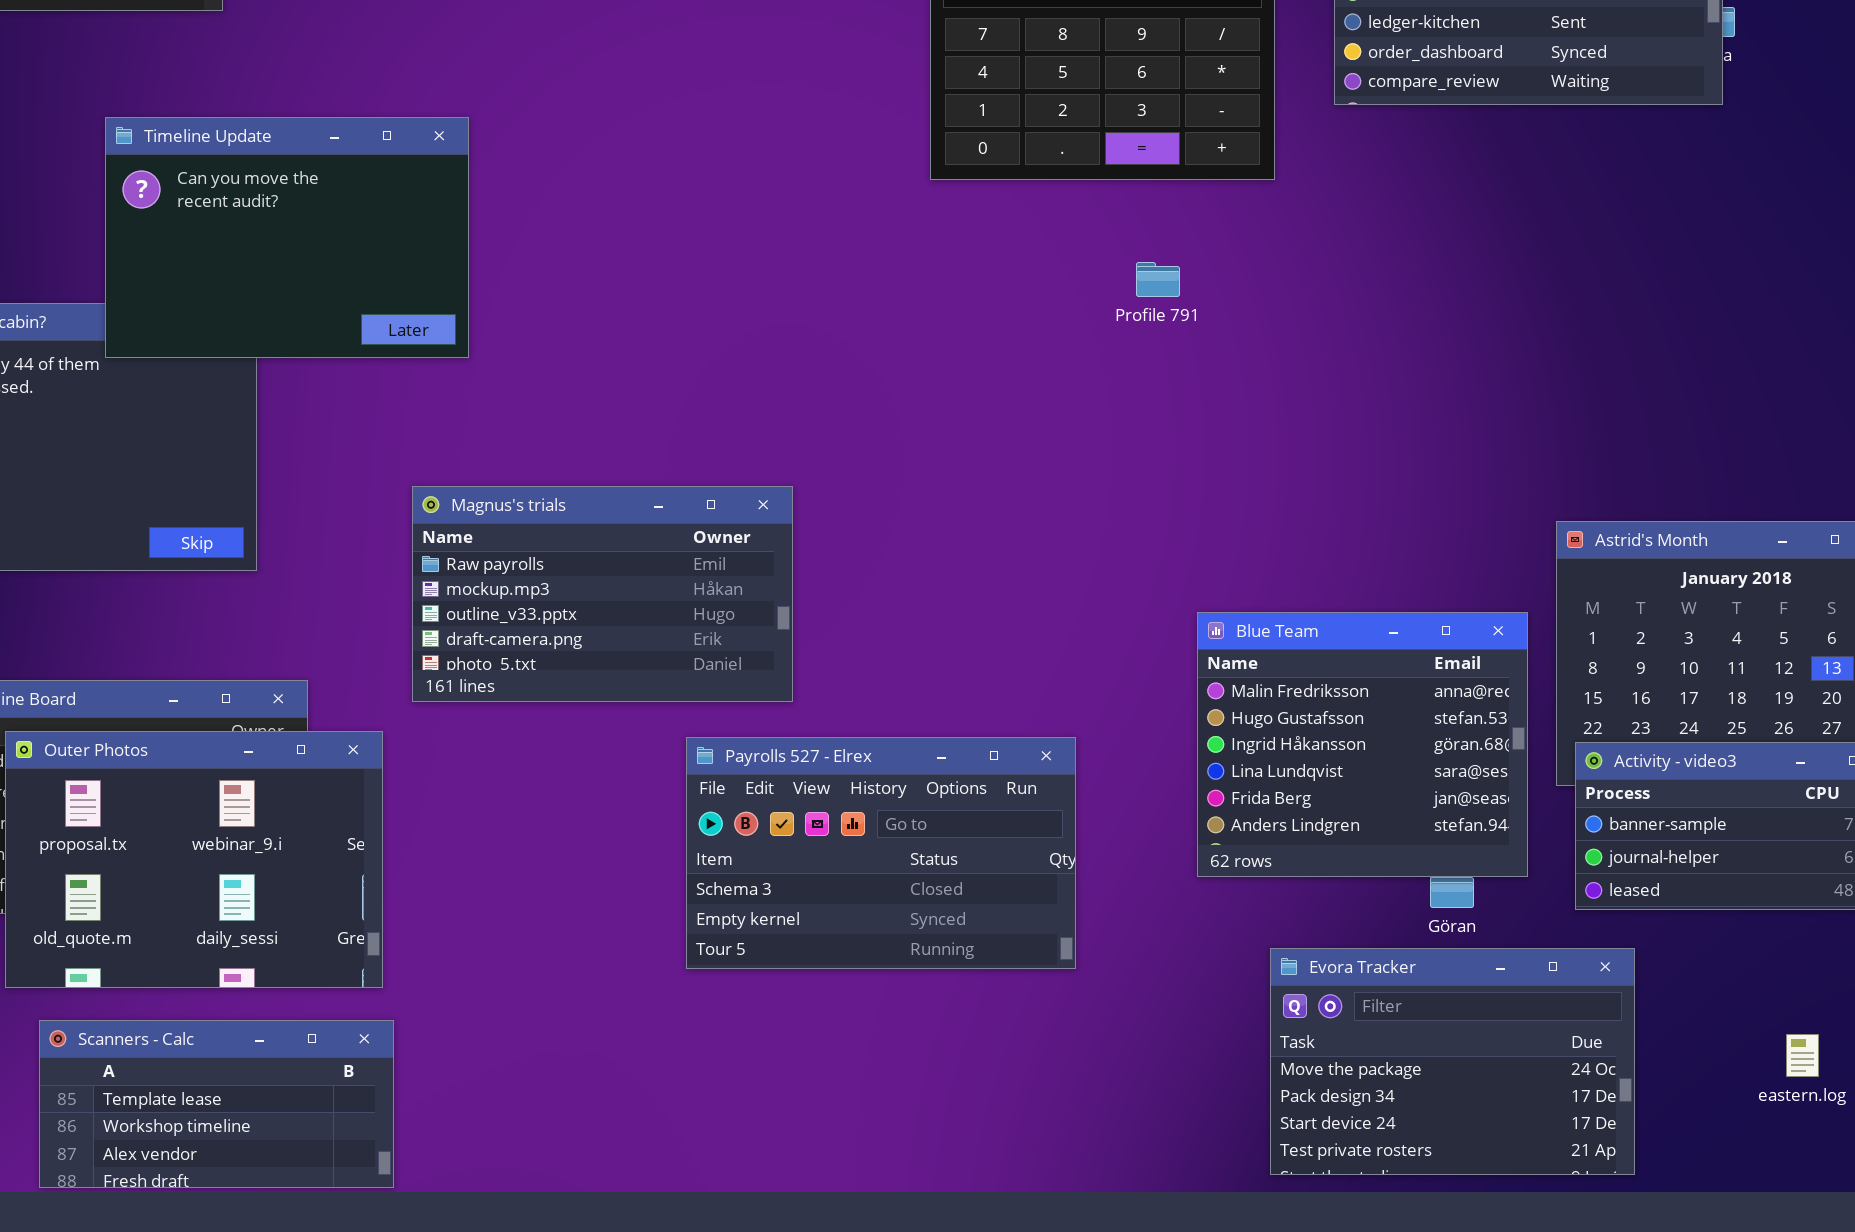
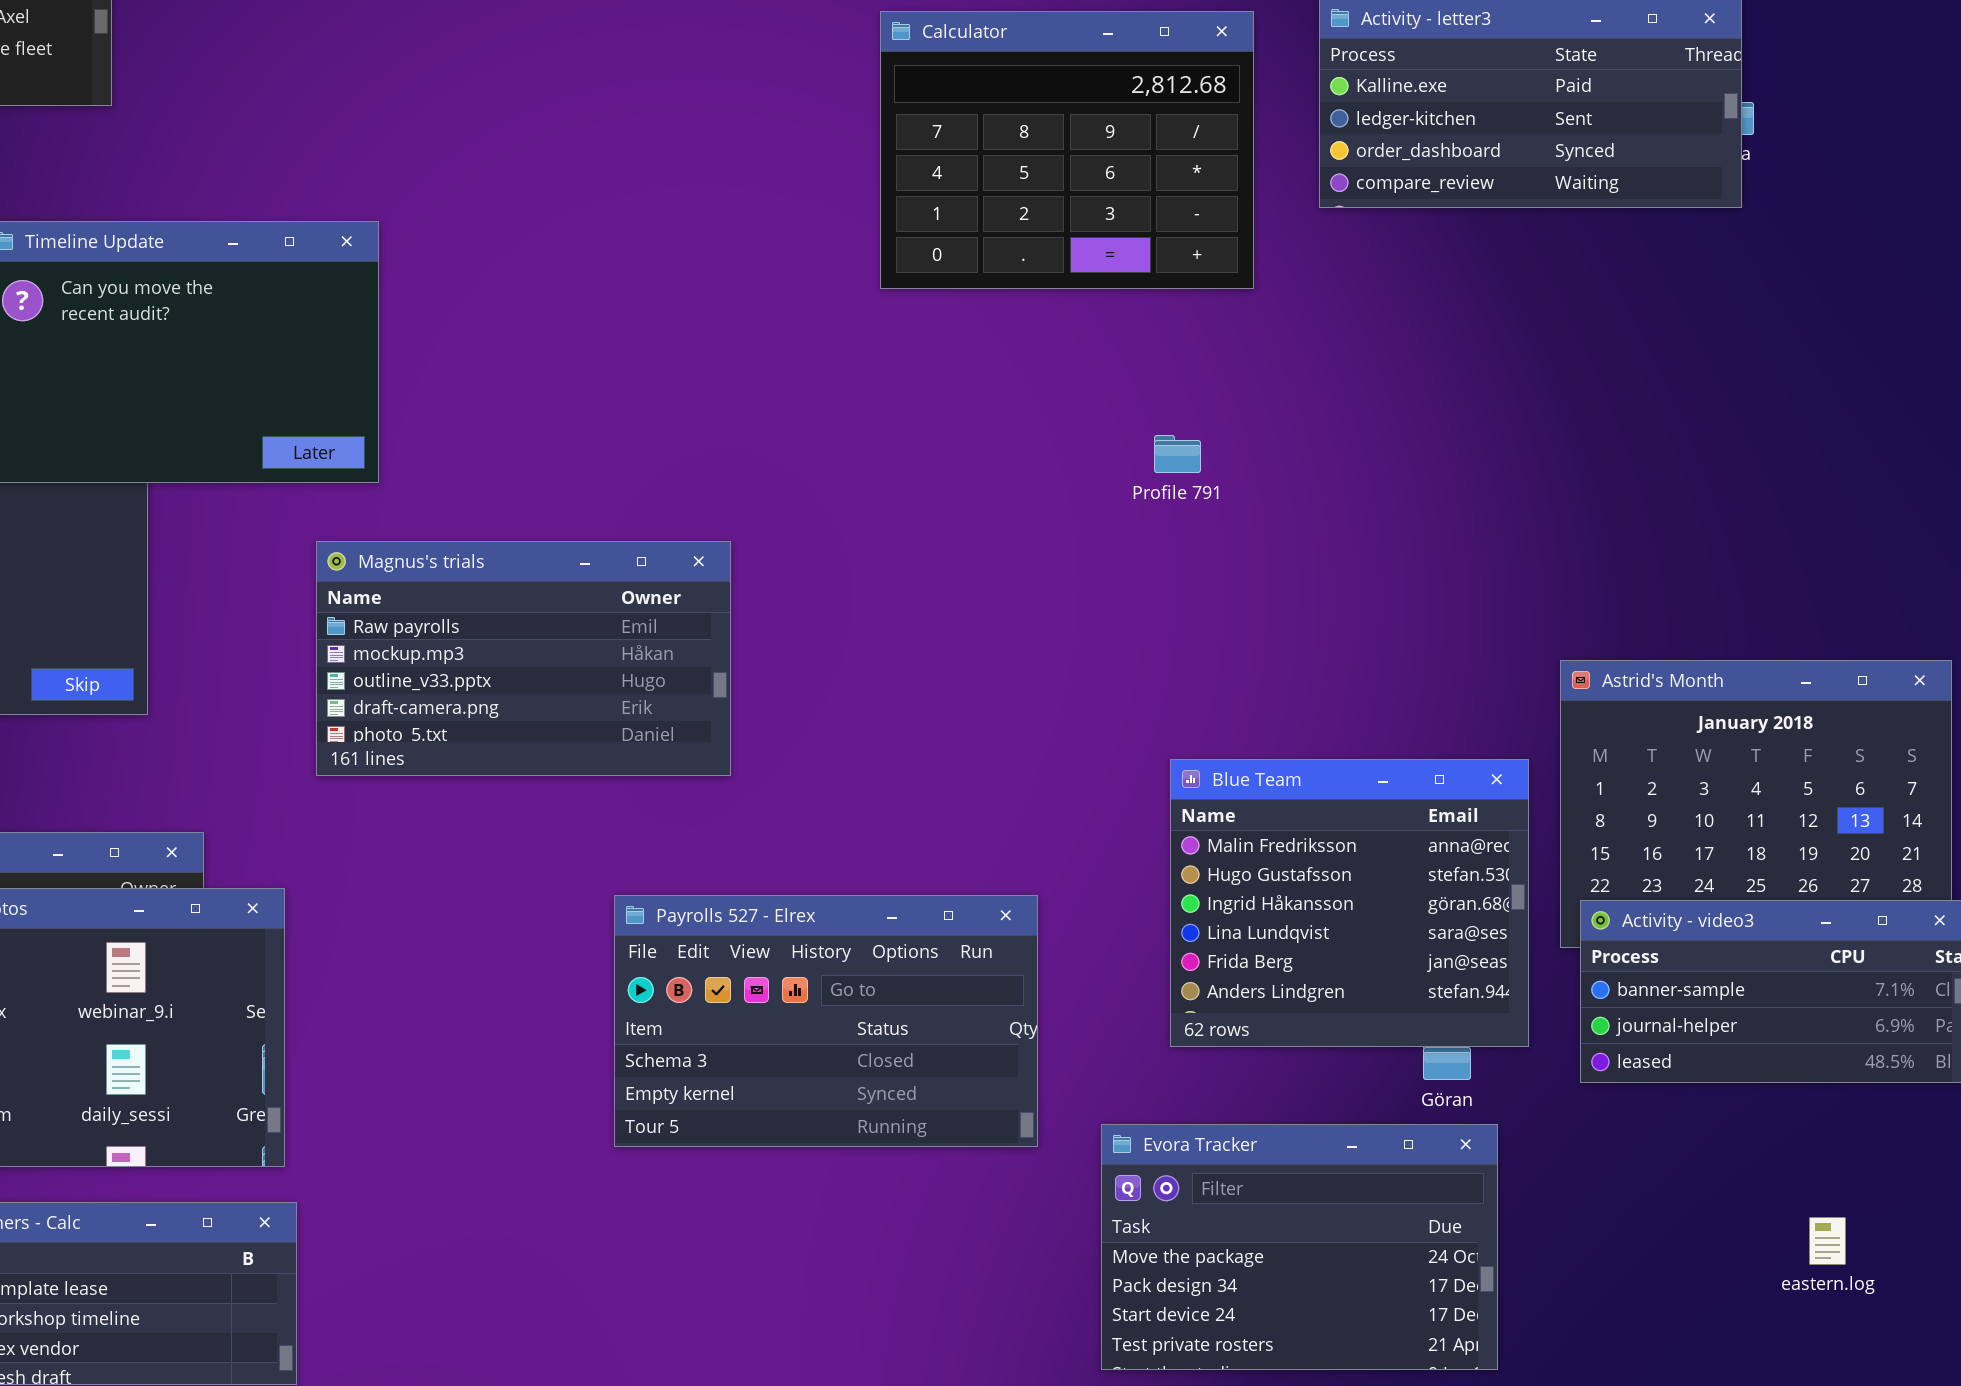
Profile 791: [1136,262,1180,297] -> [1154,435,1201,473], moved
Magnus's trials: [412,486,793,702] -> [316,541,731,776], moved
Evora Tracker: [1270,948,1635,1175] -> [1101,1124,1498,1370], moved

